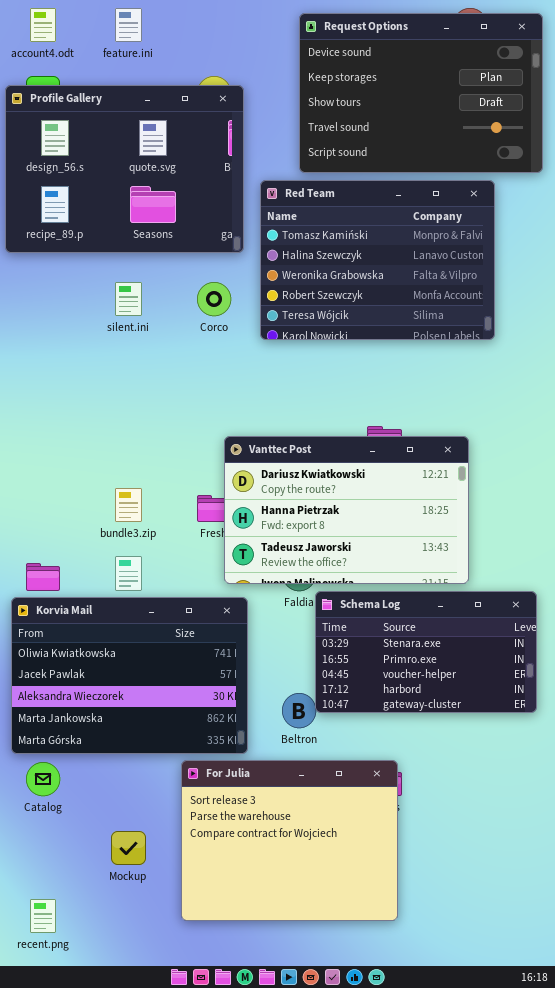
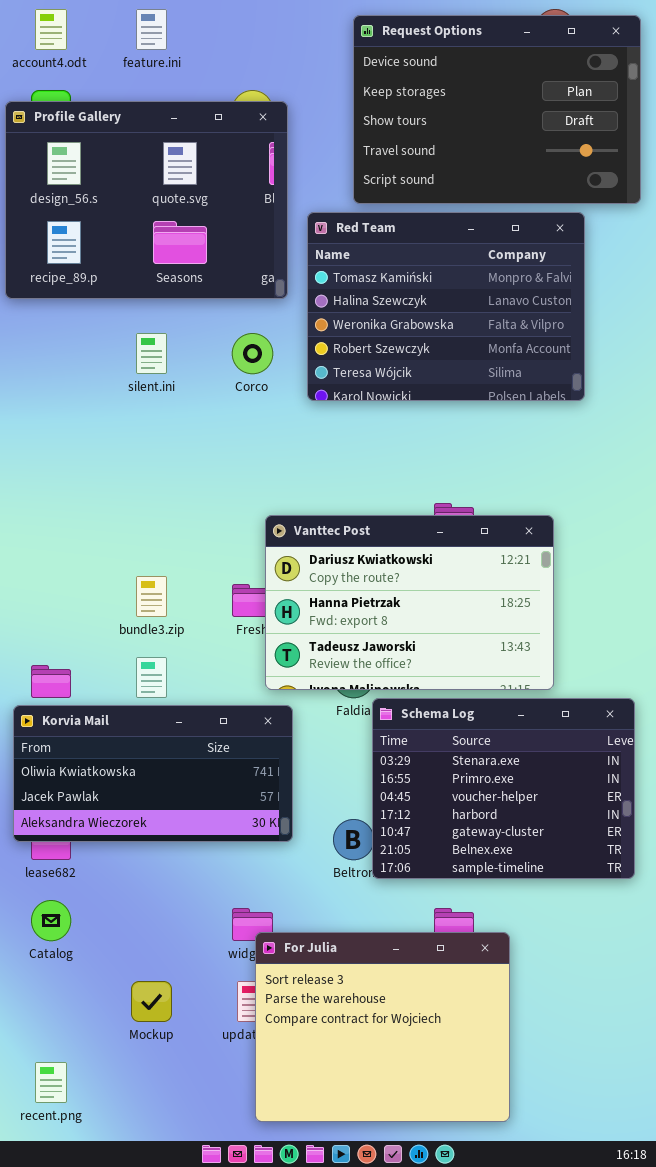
Schema Log: [315,591,537,713] -> [372,698,635,879], resized
Korvia Mail: [11,597,248,754] -> [13,705,293,842], resized
For Julia: [181,760,398,921] -> [255,932,510,1122], moved

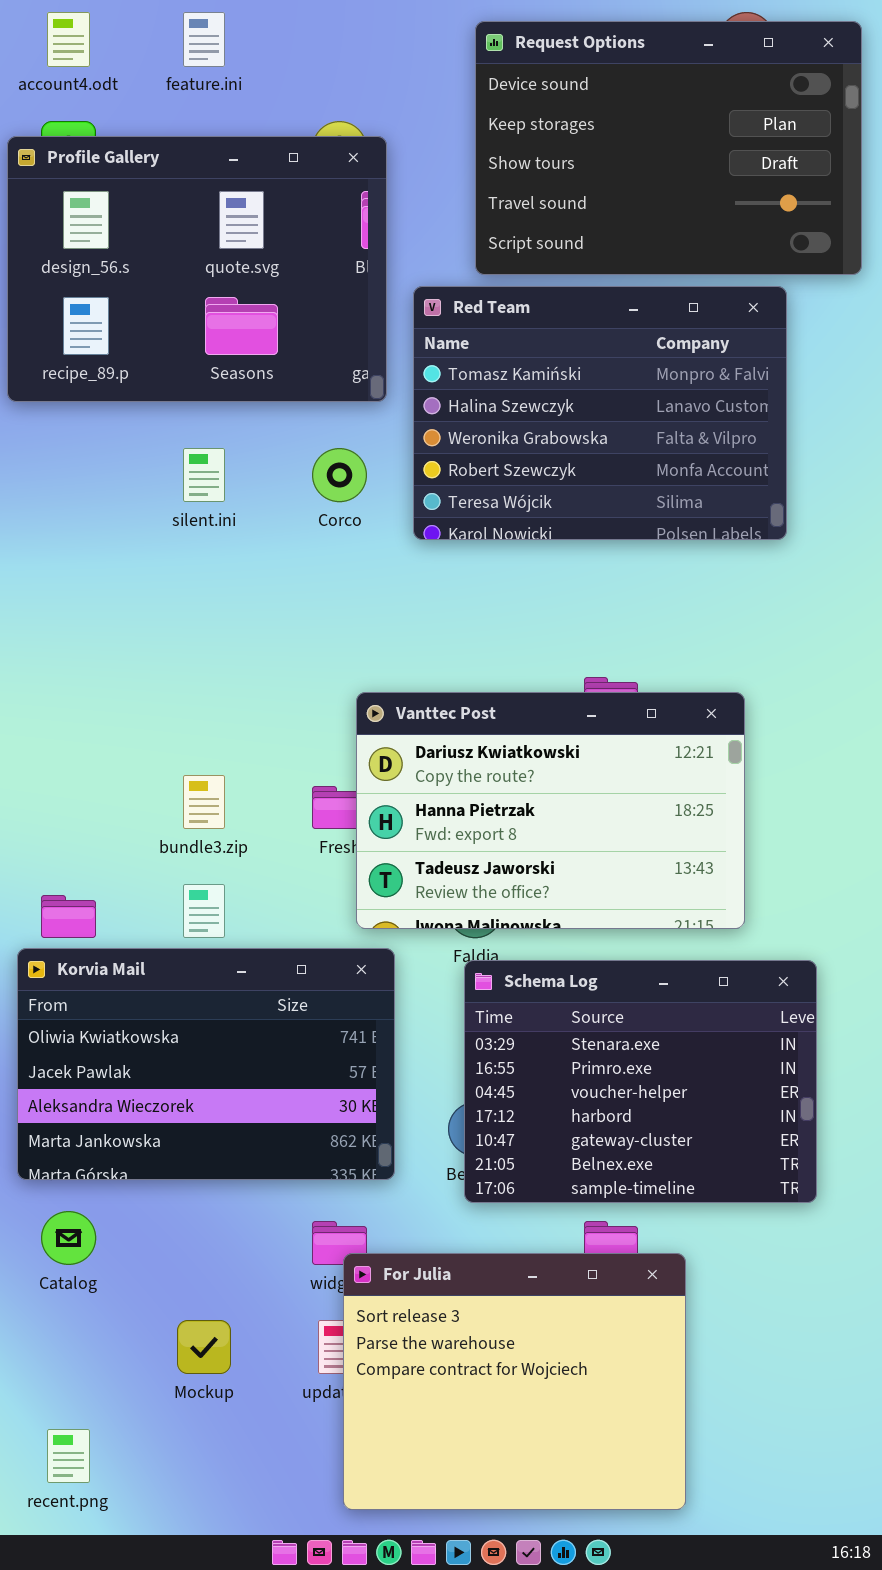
Schema Log: [372,698,635,879] -> [464,960,817,1203], moved
Korvia Mail: [13,705,293,842] -> [17,948,395,1180], resized

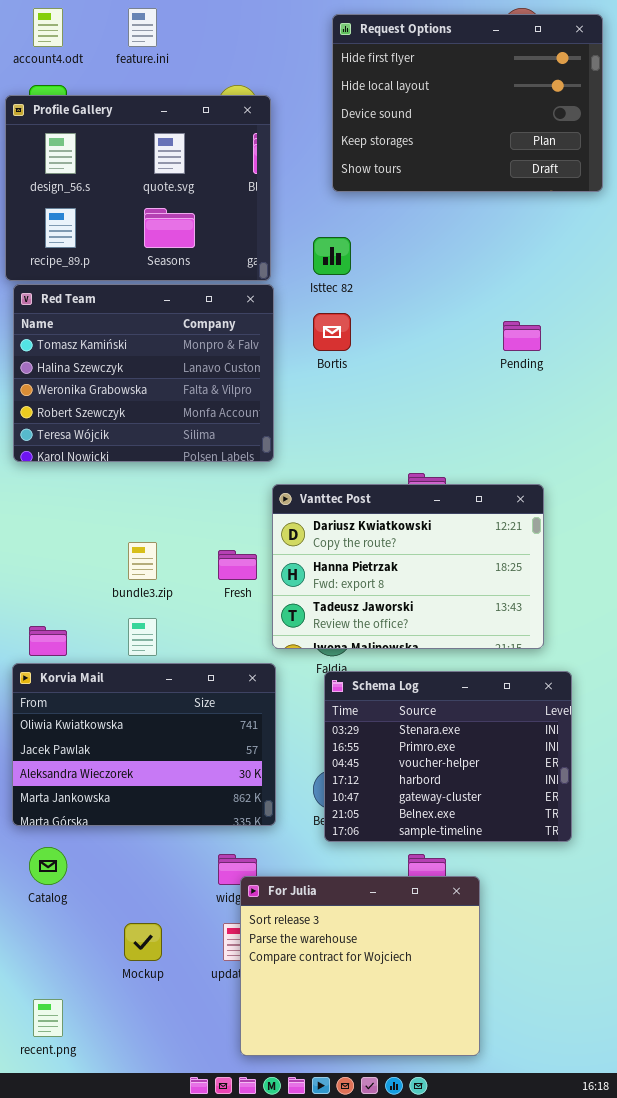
Request Options: [475,21,862,275] -> [332,14,603,192], scrolled up 2 rows
Red Team: [413,286,787,540] -> [13,284,274,462], moved
Vanttec Post: [356,692,745,929] -> [272,484,544,649], moved

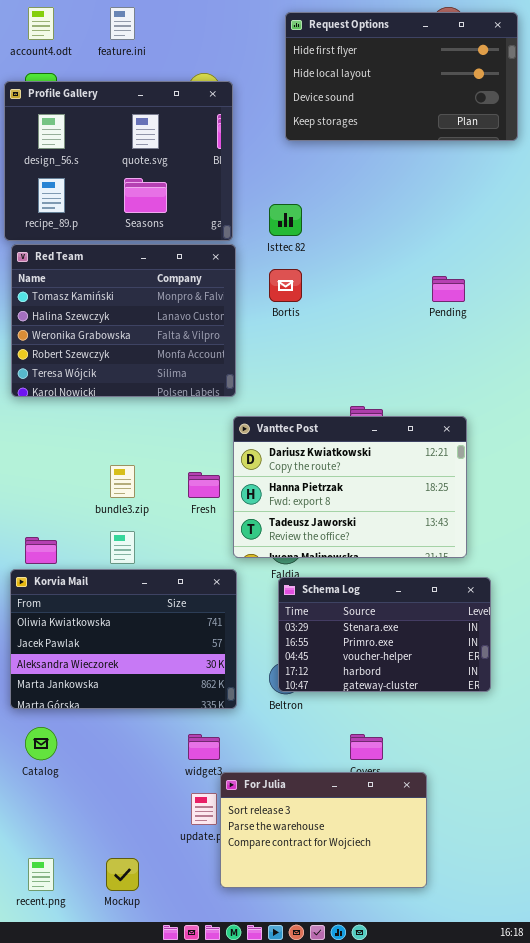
Request Options: [332,14,603,192] -> [285,12,518,141], resized
Schema Log: [324,671,572,842] -> [278,577,491,692], resized
For Julia: [240,876,480,1056] -> [220,772,427,888], moved, resized
Mockup: [124,923,162,961] -> [106,858,139,891], moved

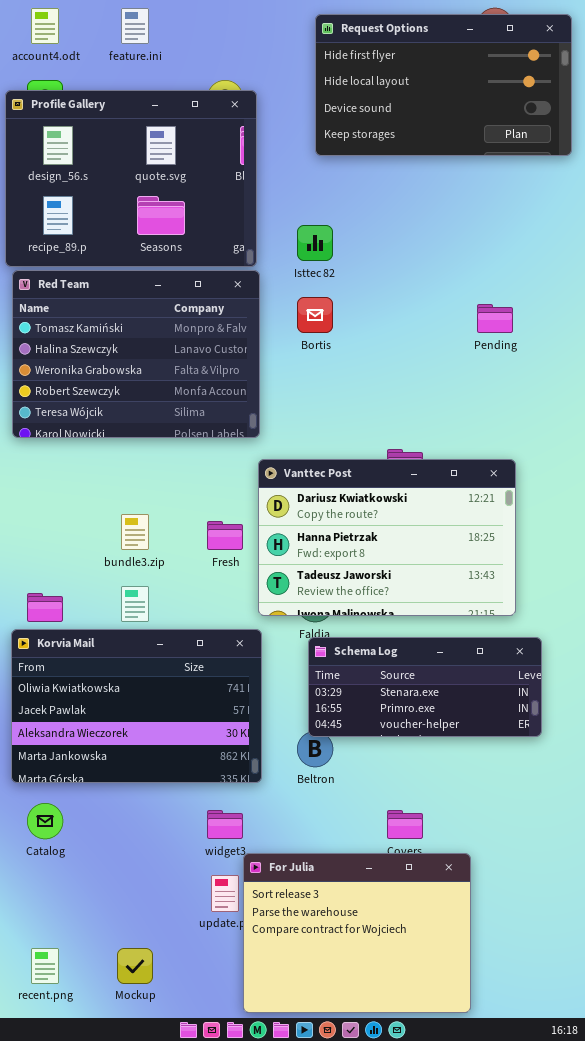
Schema Log: [278,577,491,692] -> [308,637,542,737], resized
For Julia: [220,772,427,888] -> [243,853,471,1013], resized

